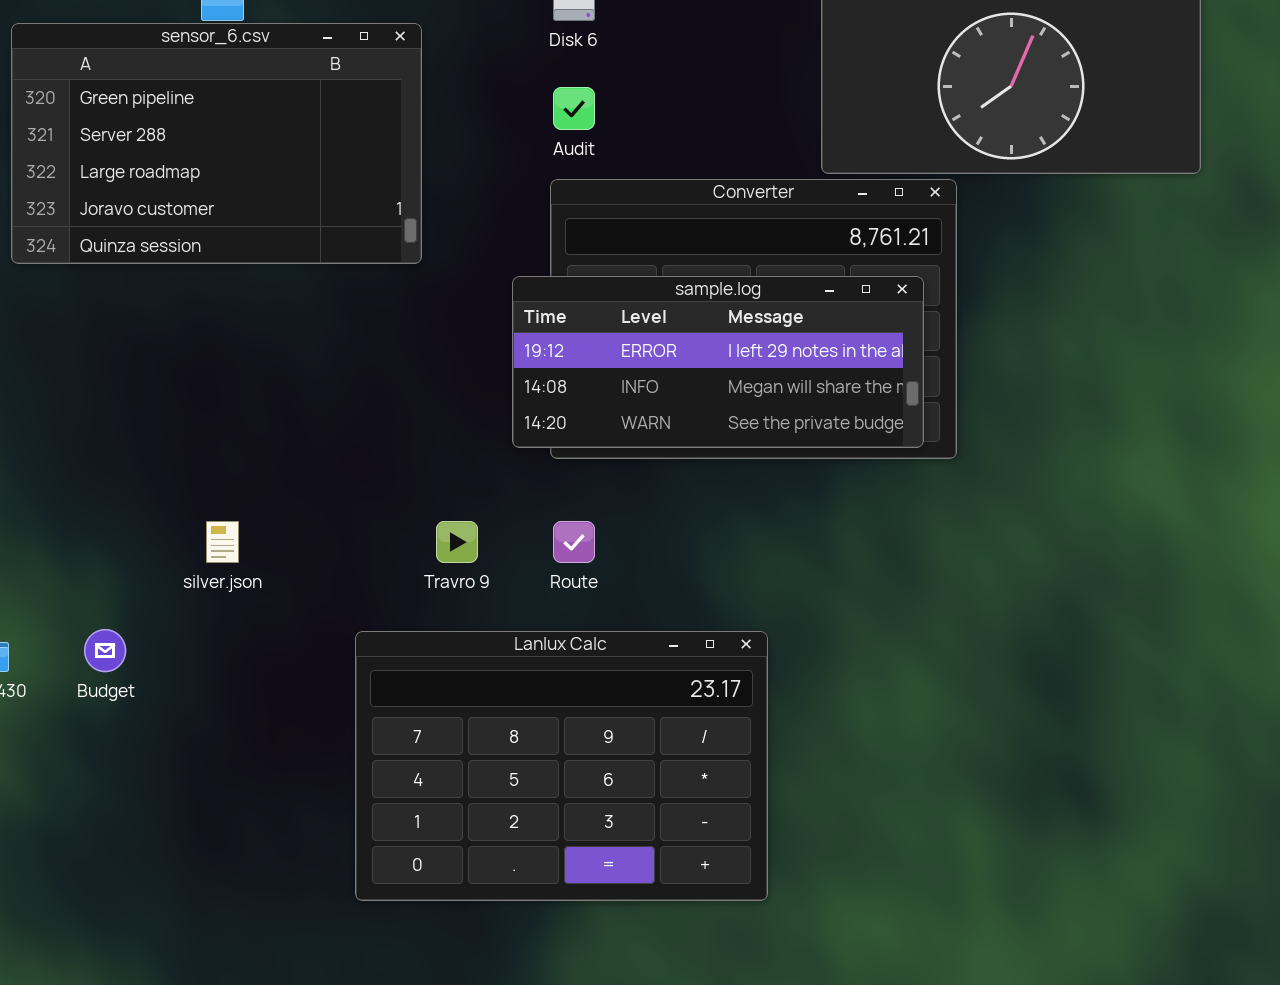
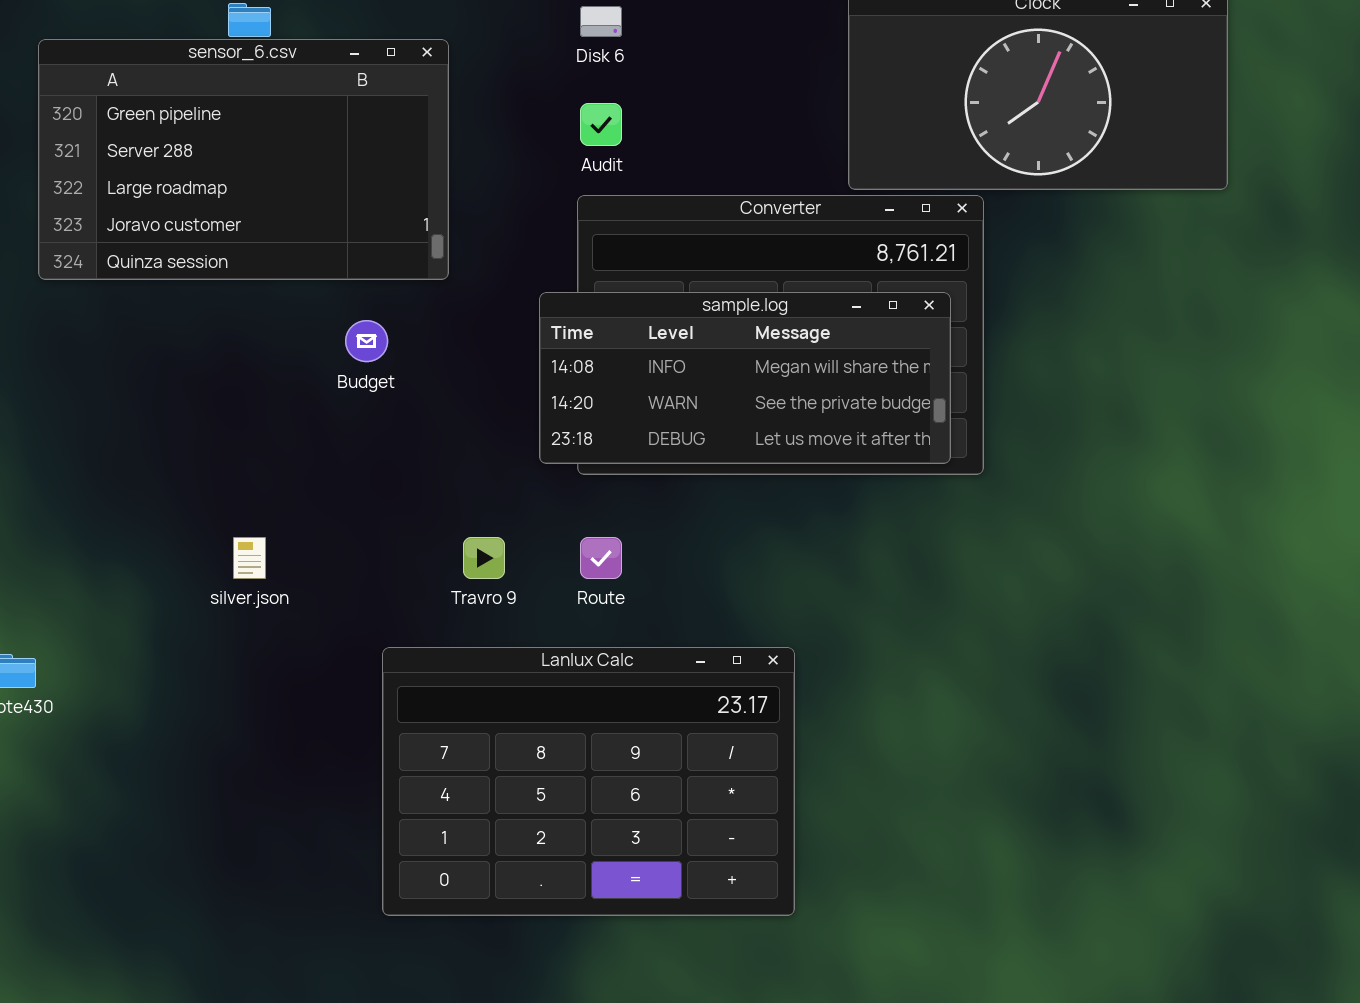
sample.log: [512,276,924,448] -> [539,292,951,464], scrolled down 1 row
Budget: [84,629,126,672] -> [345,320,388,362], moved

